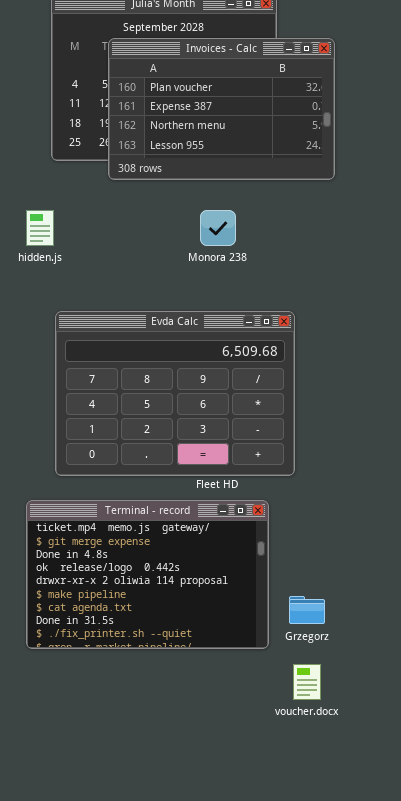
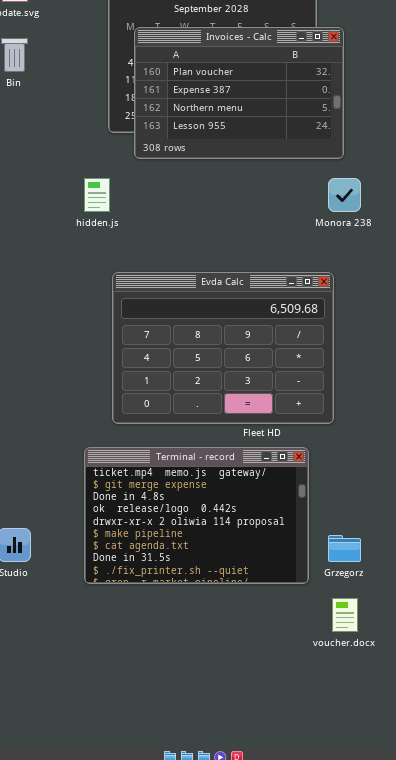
Invoices - Calc: [108,38,335,180] -> [134,27,344,159], moved
Monora 238: [200,210,236,246] -> [328,178,361,212], moved

